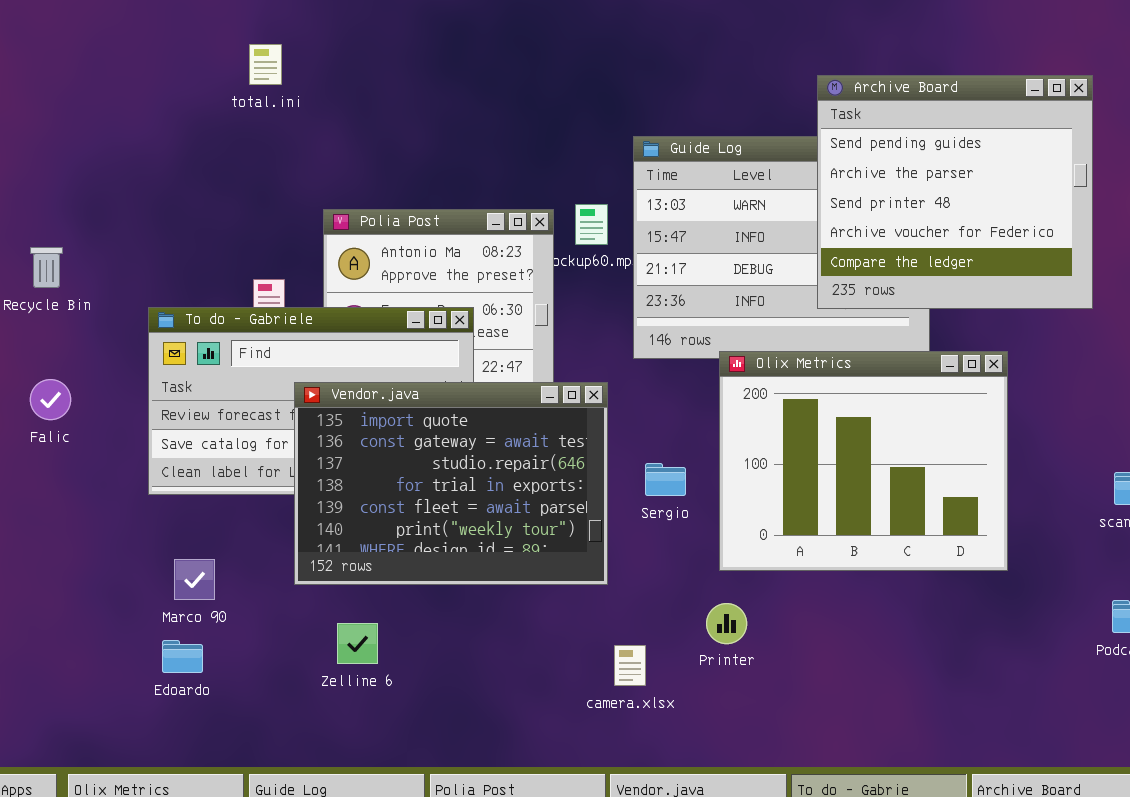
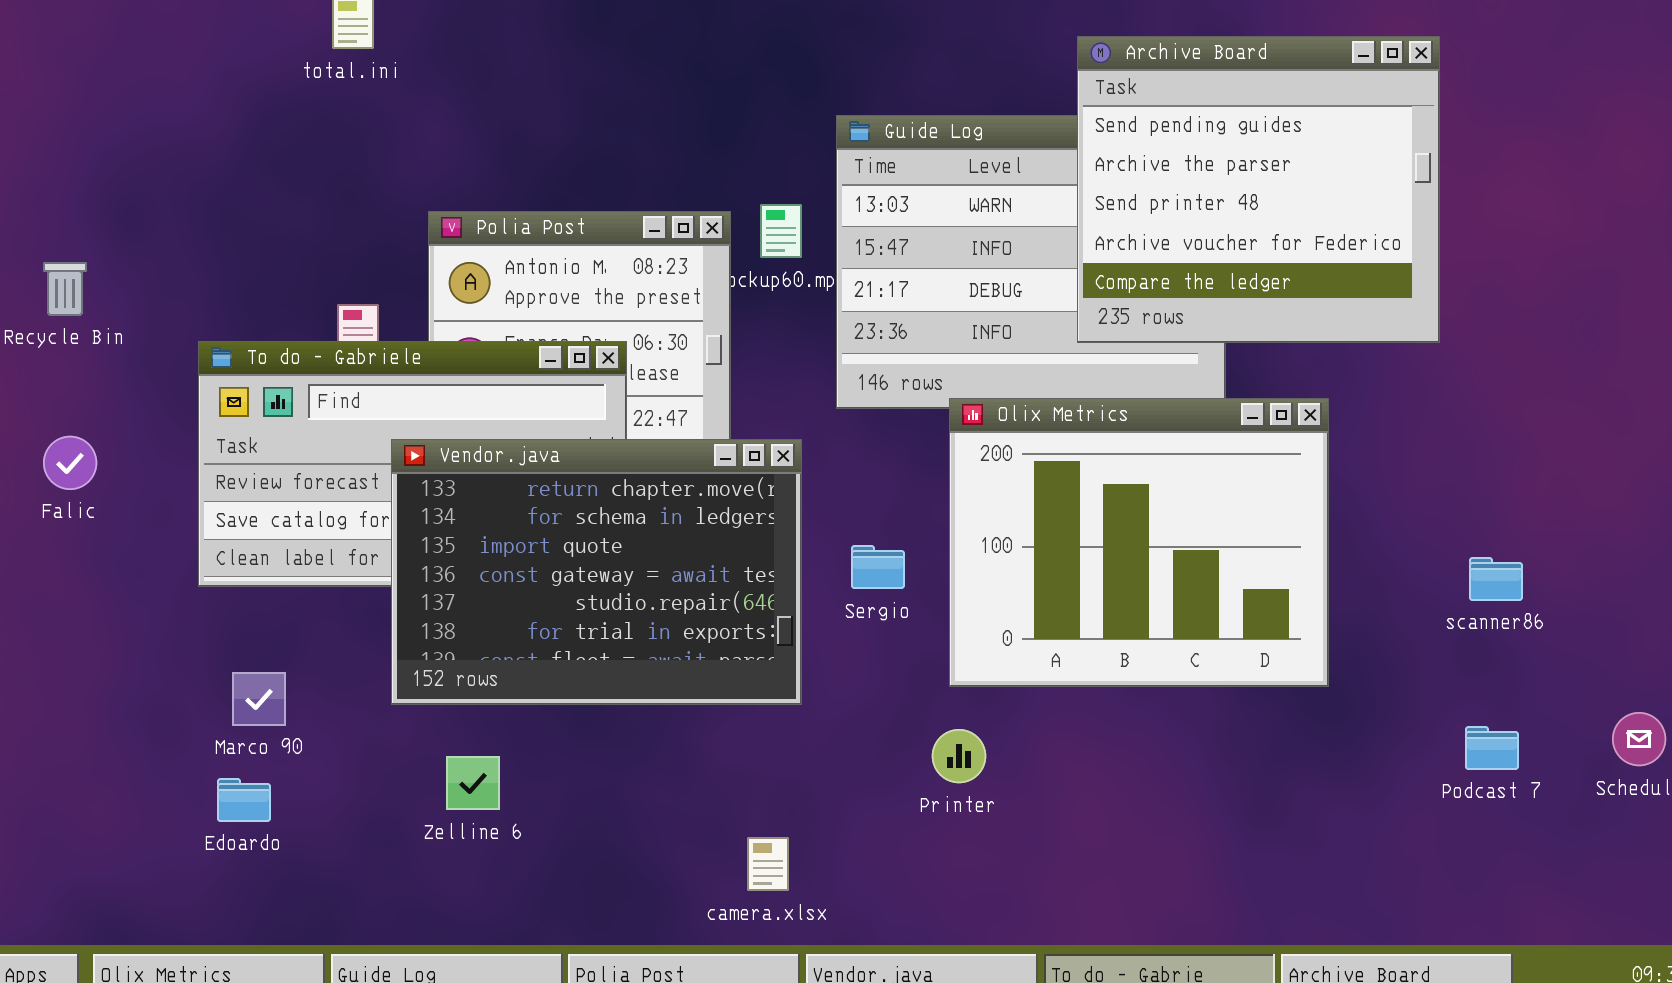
Vendor.java: [294,382,608,585] -> [391,439,802,705], scrolled up 2 rows
camera.xlsx: [614,645,646,686] -> [747,837,789,891], moved

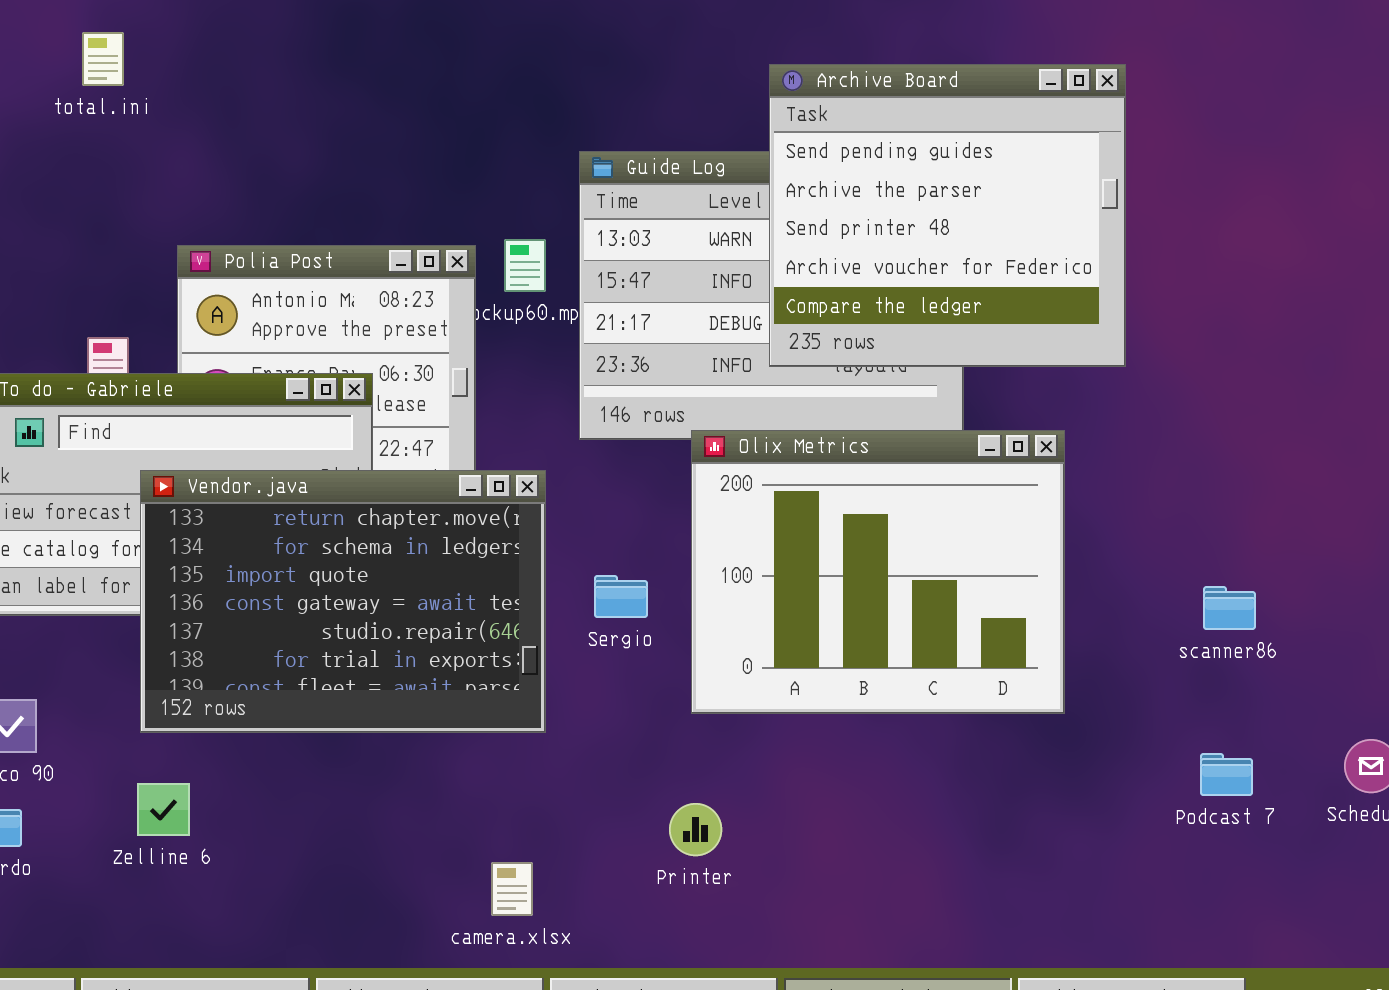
Archive Board: [1077,36,1440,343] -> [769,64,1126,367], moved
Printer: [932,729,986,783] -> [669,803,722,856], moved
Zelline 6: [446,756,500,810] -> [137,783,190,836], moved

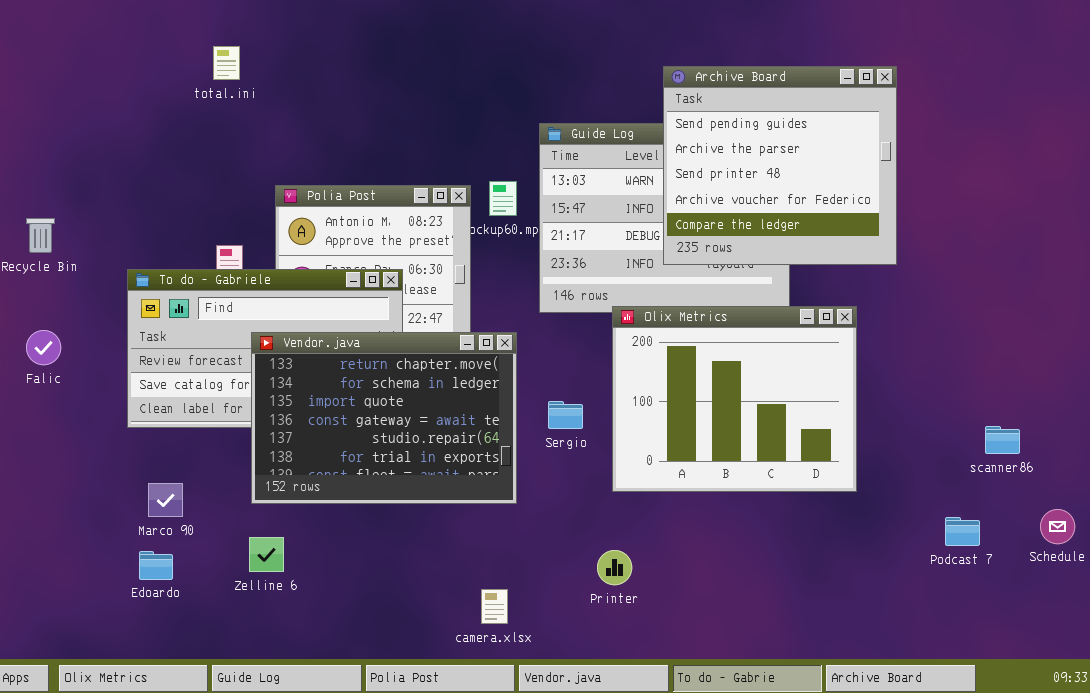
scanner86: [1203,586,1256,630] -> [985,426,1020,454], moved

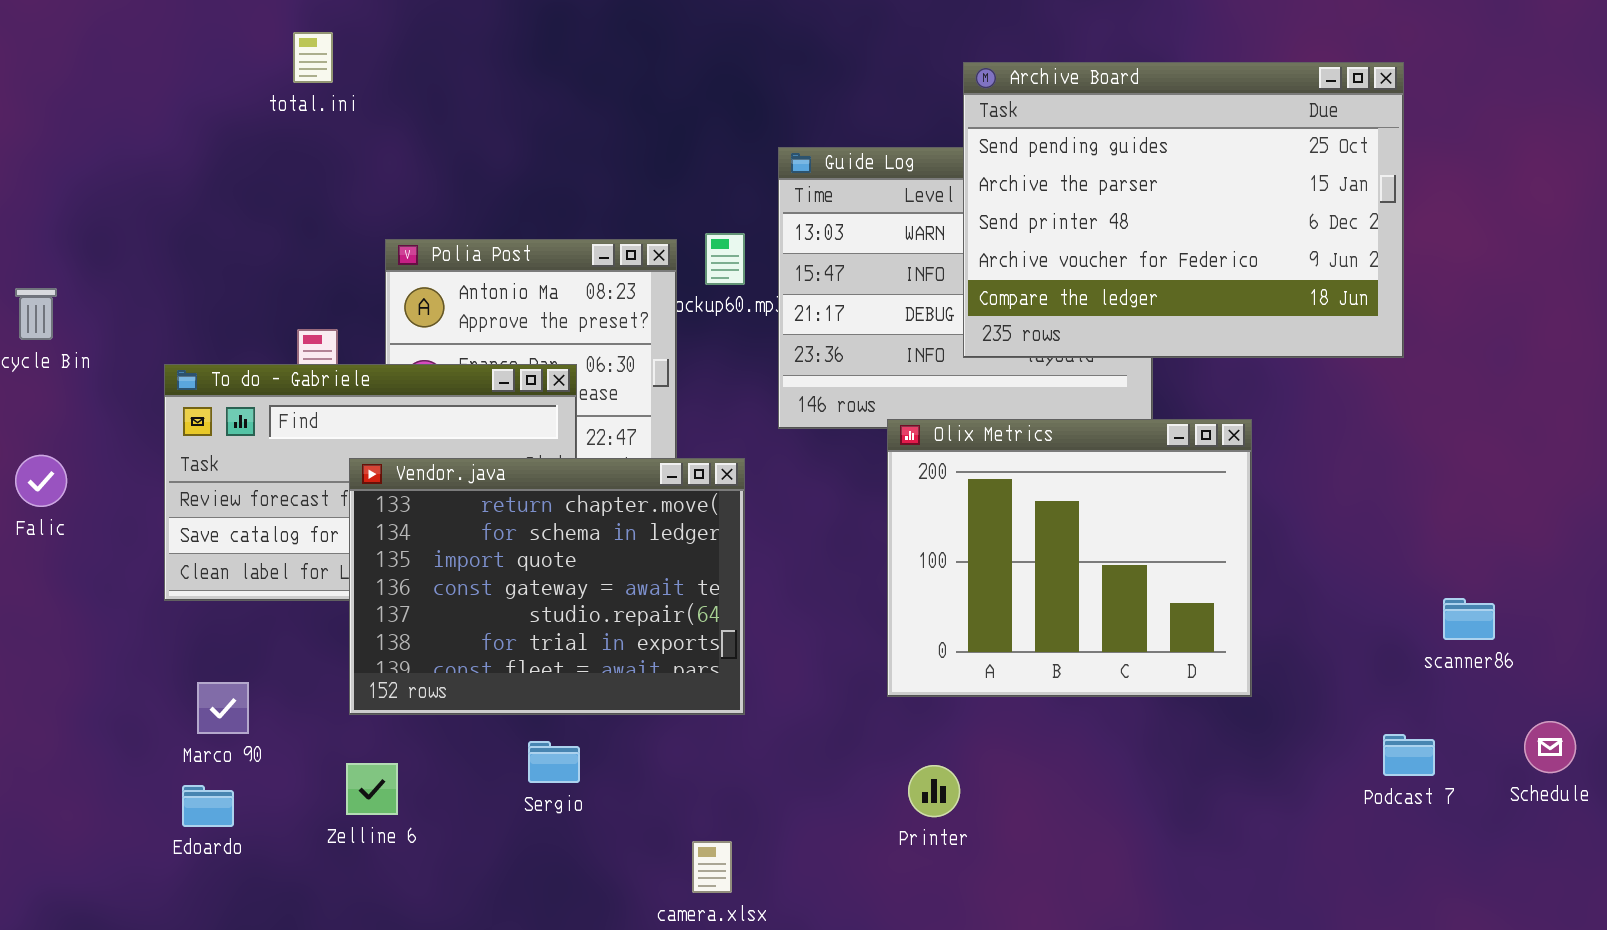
Archive Board: [663,66,897,265] -> [963,62,1404,358], resized
Sergio: [548,401,583,429] -> [528,741,580,783], moved
Printer: [597,550,632,585] -> [908,765,960,817], moved

